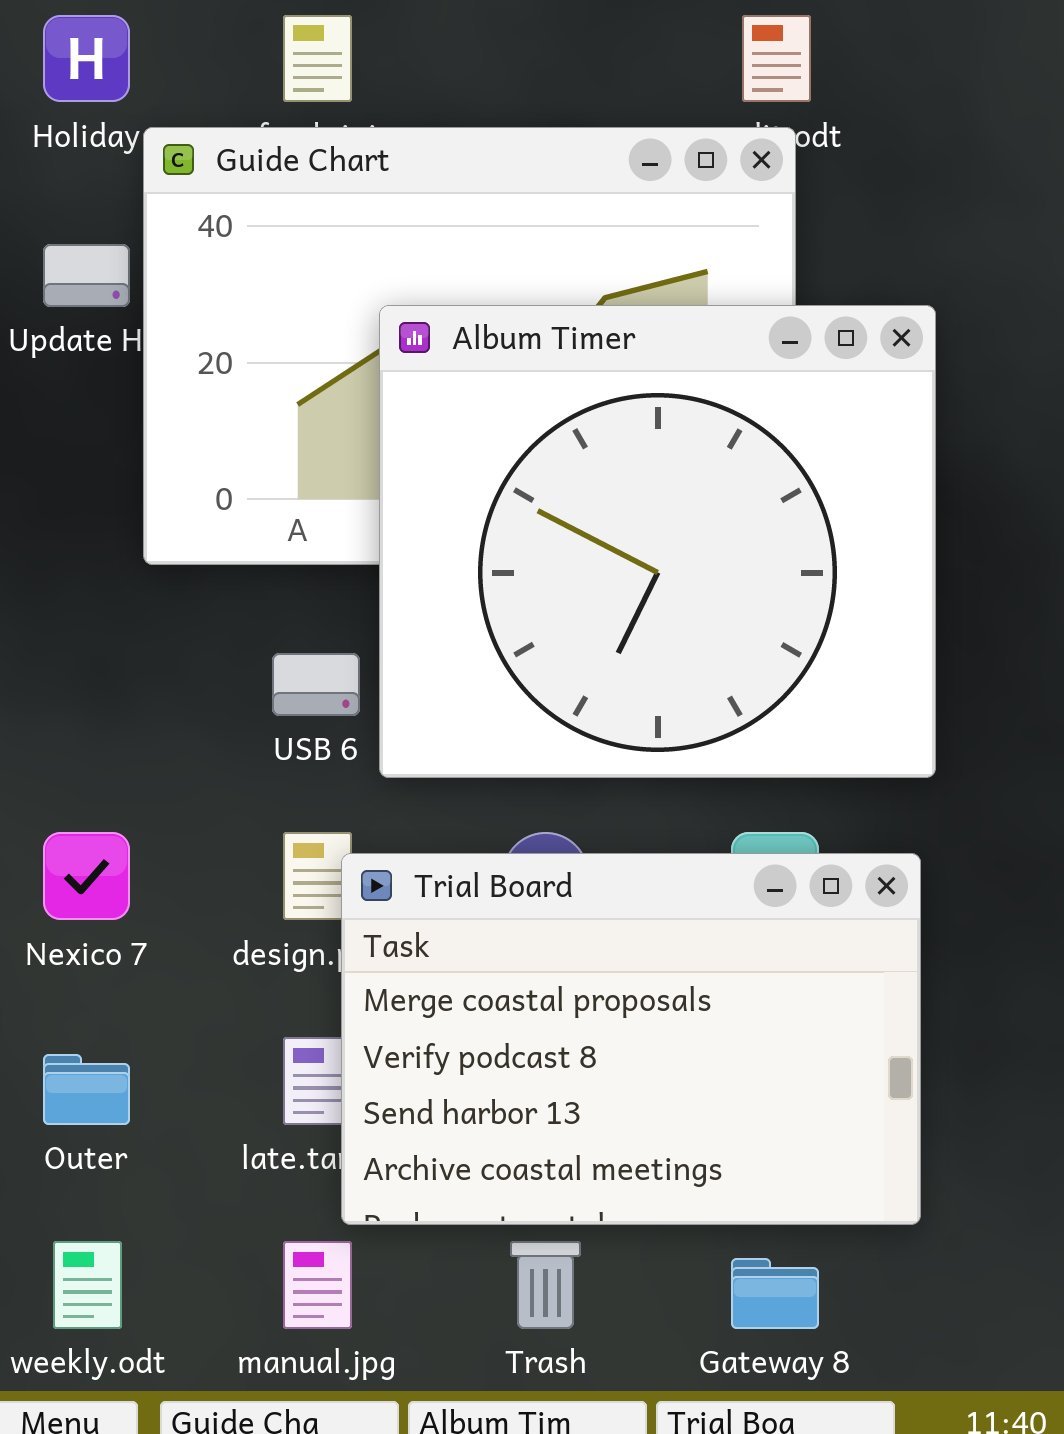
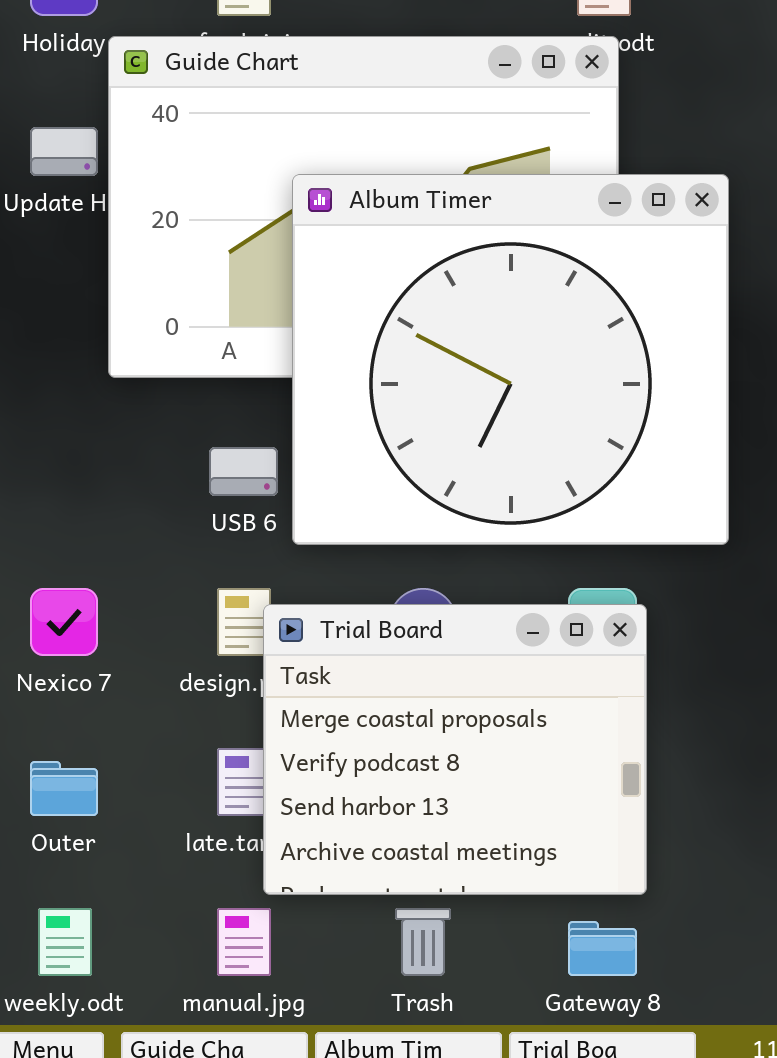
Trial Board: [341,853,921,1225] -> [263,604,647,895], resized

